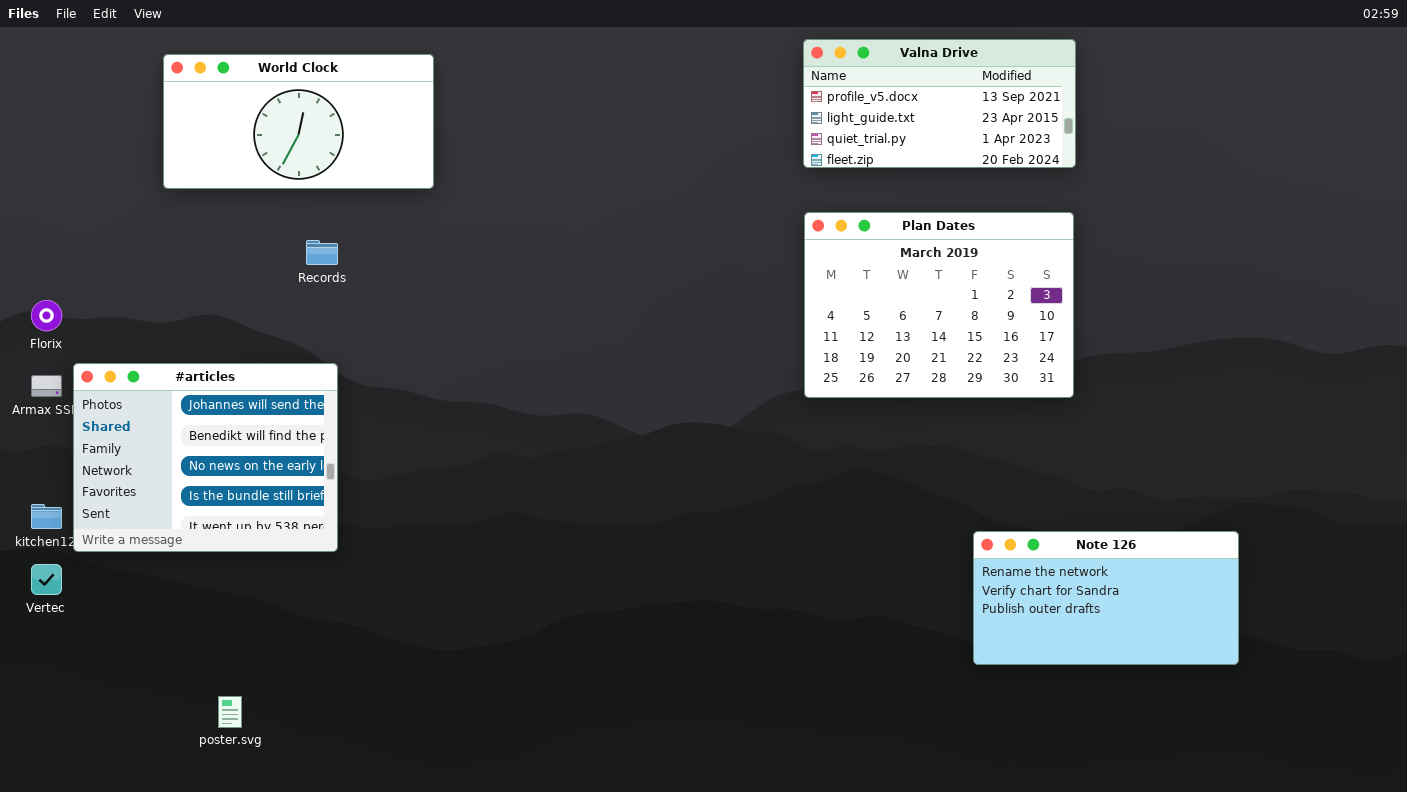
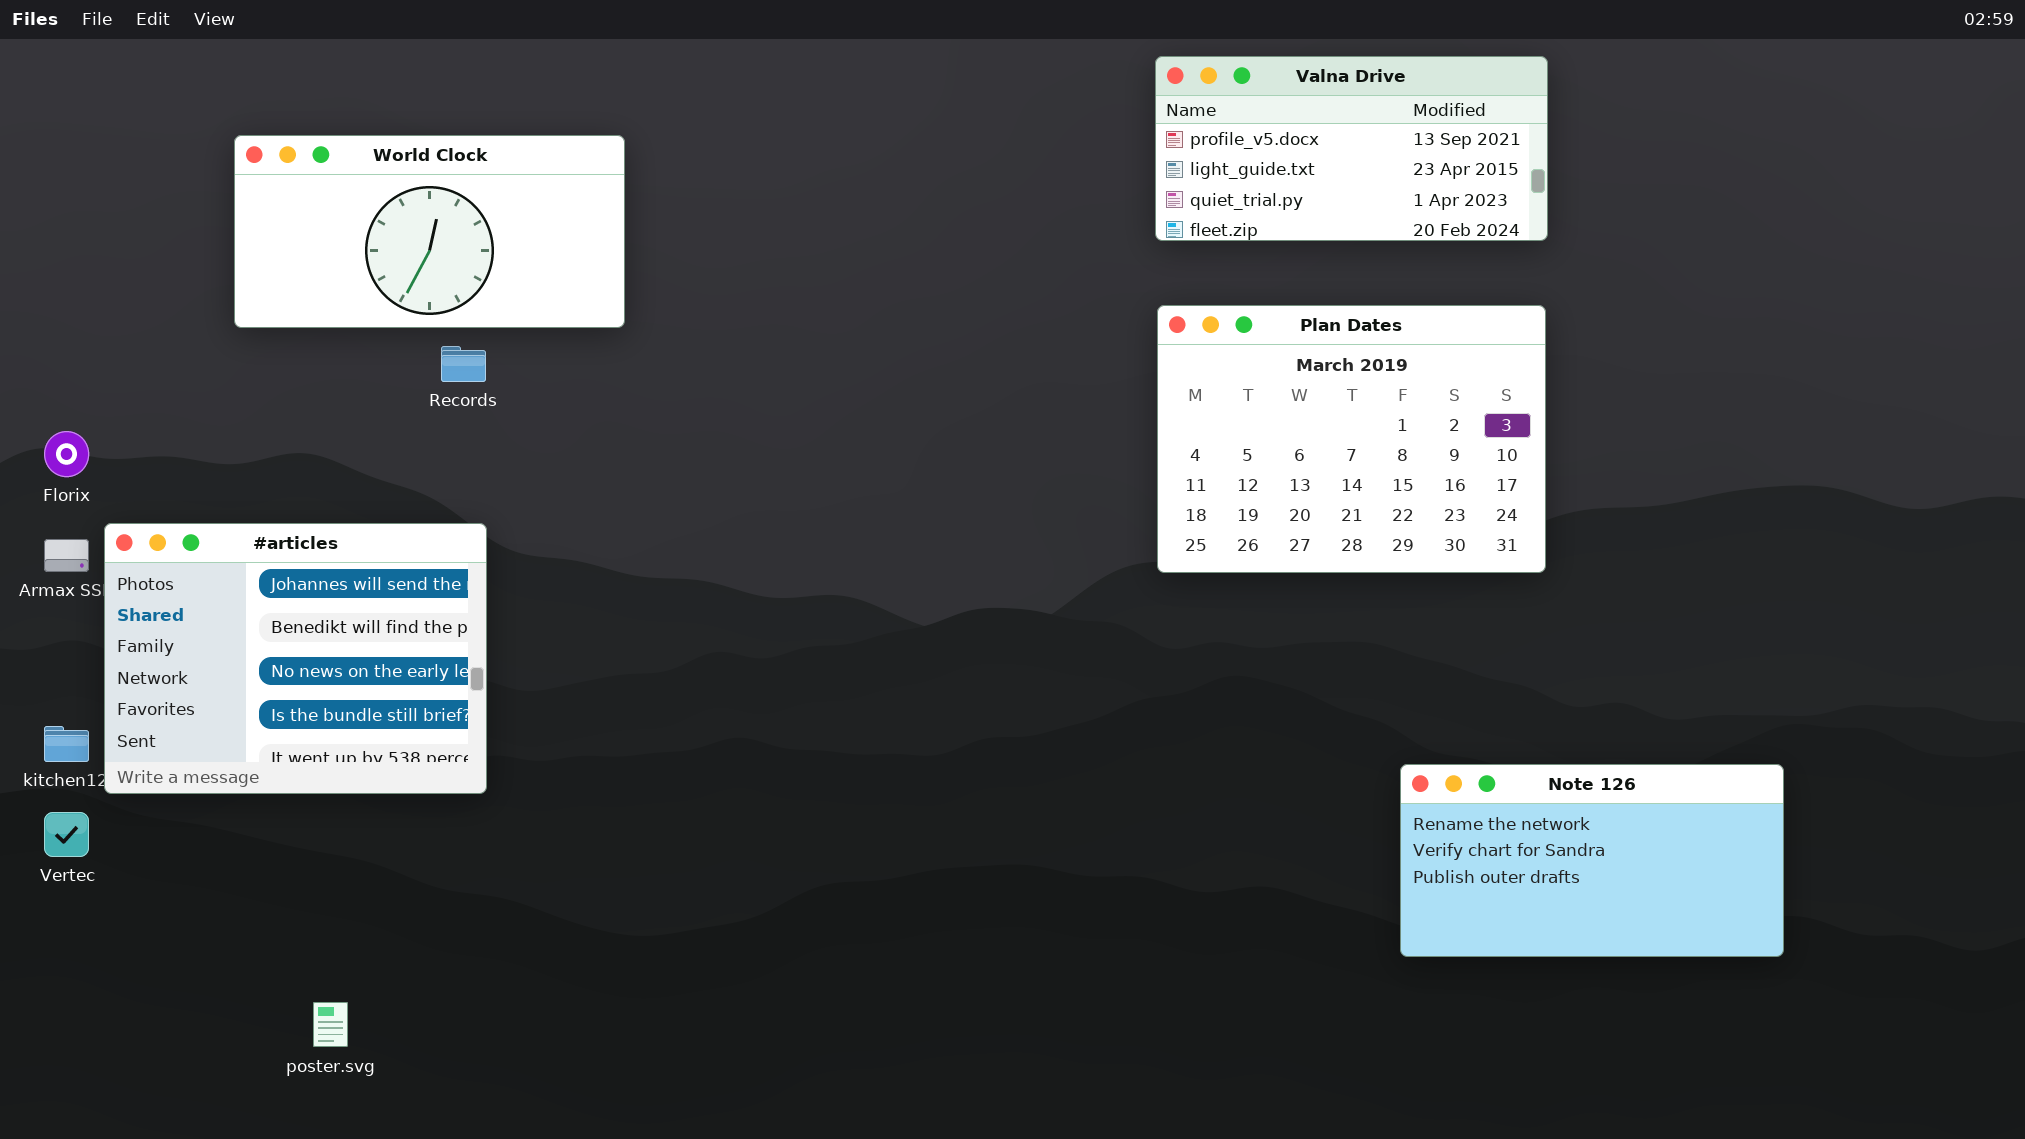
World Clock: [163,54,434,189] -> [234,135,625,328], moved

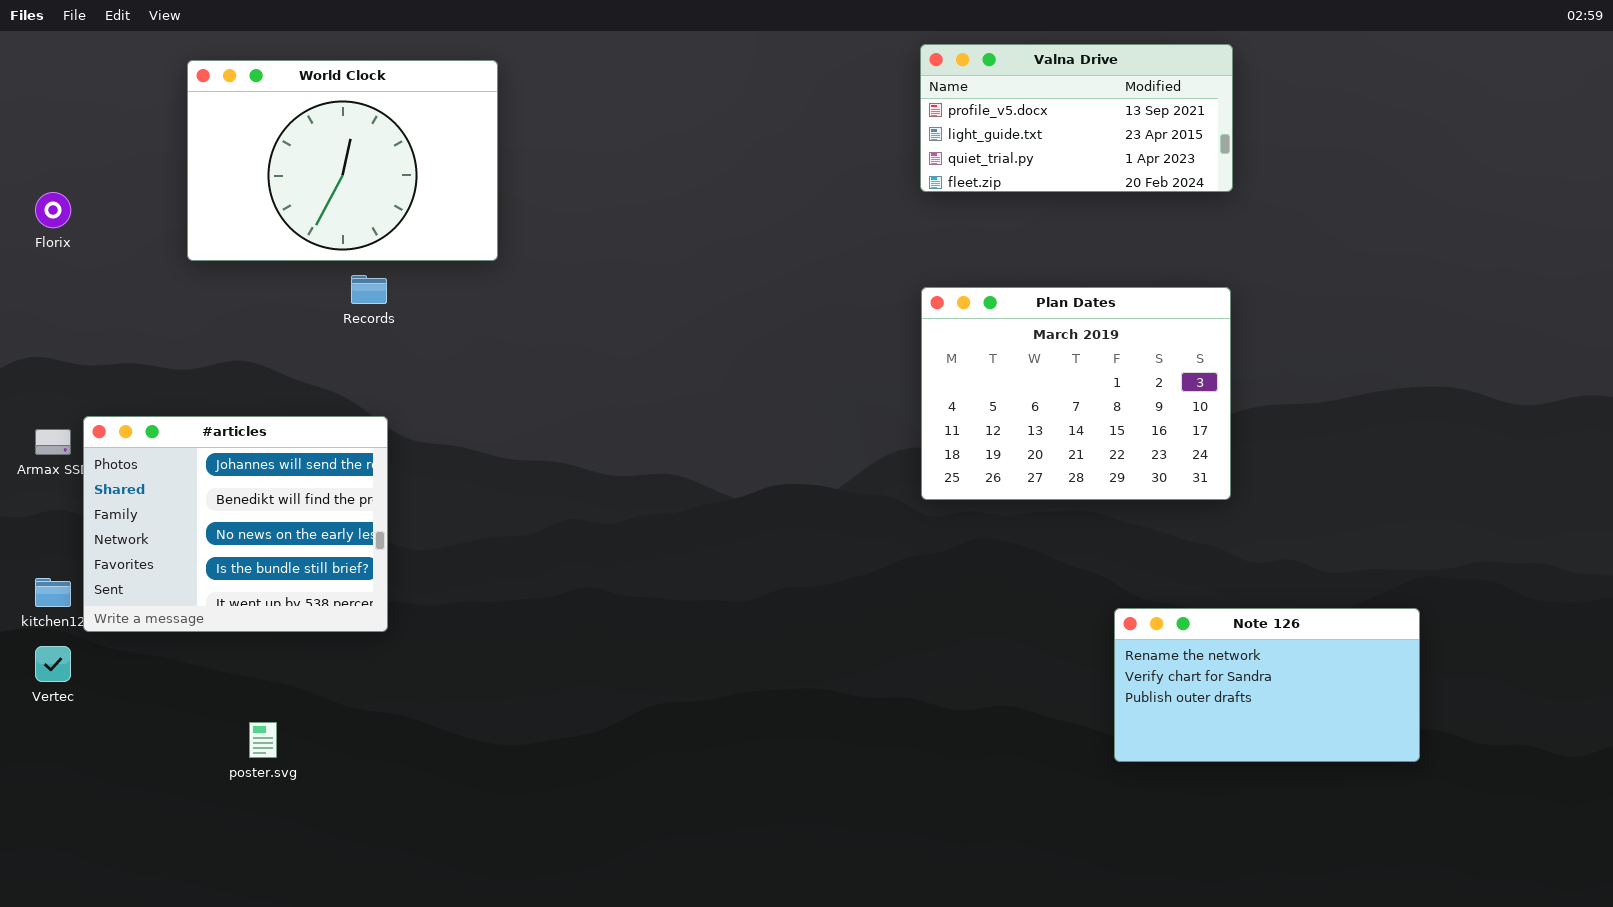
World Clock: [234,135,625,328] -> [187,60,498,261], resized
Plan Dates: [1157,305,1546,573] -> [921,287,1231,500], moved
Florix: [44,431,89,477] -> [35,192,71,228], moved
poster.svg: [313,1002,348,1047] -> [249,722,277,758], moved

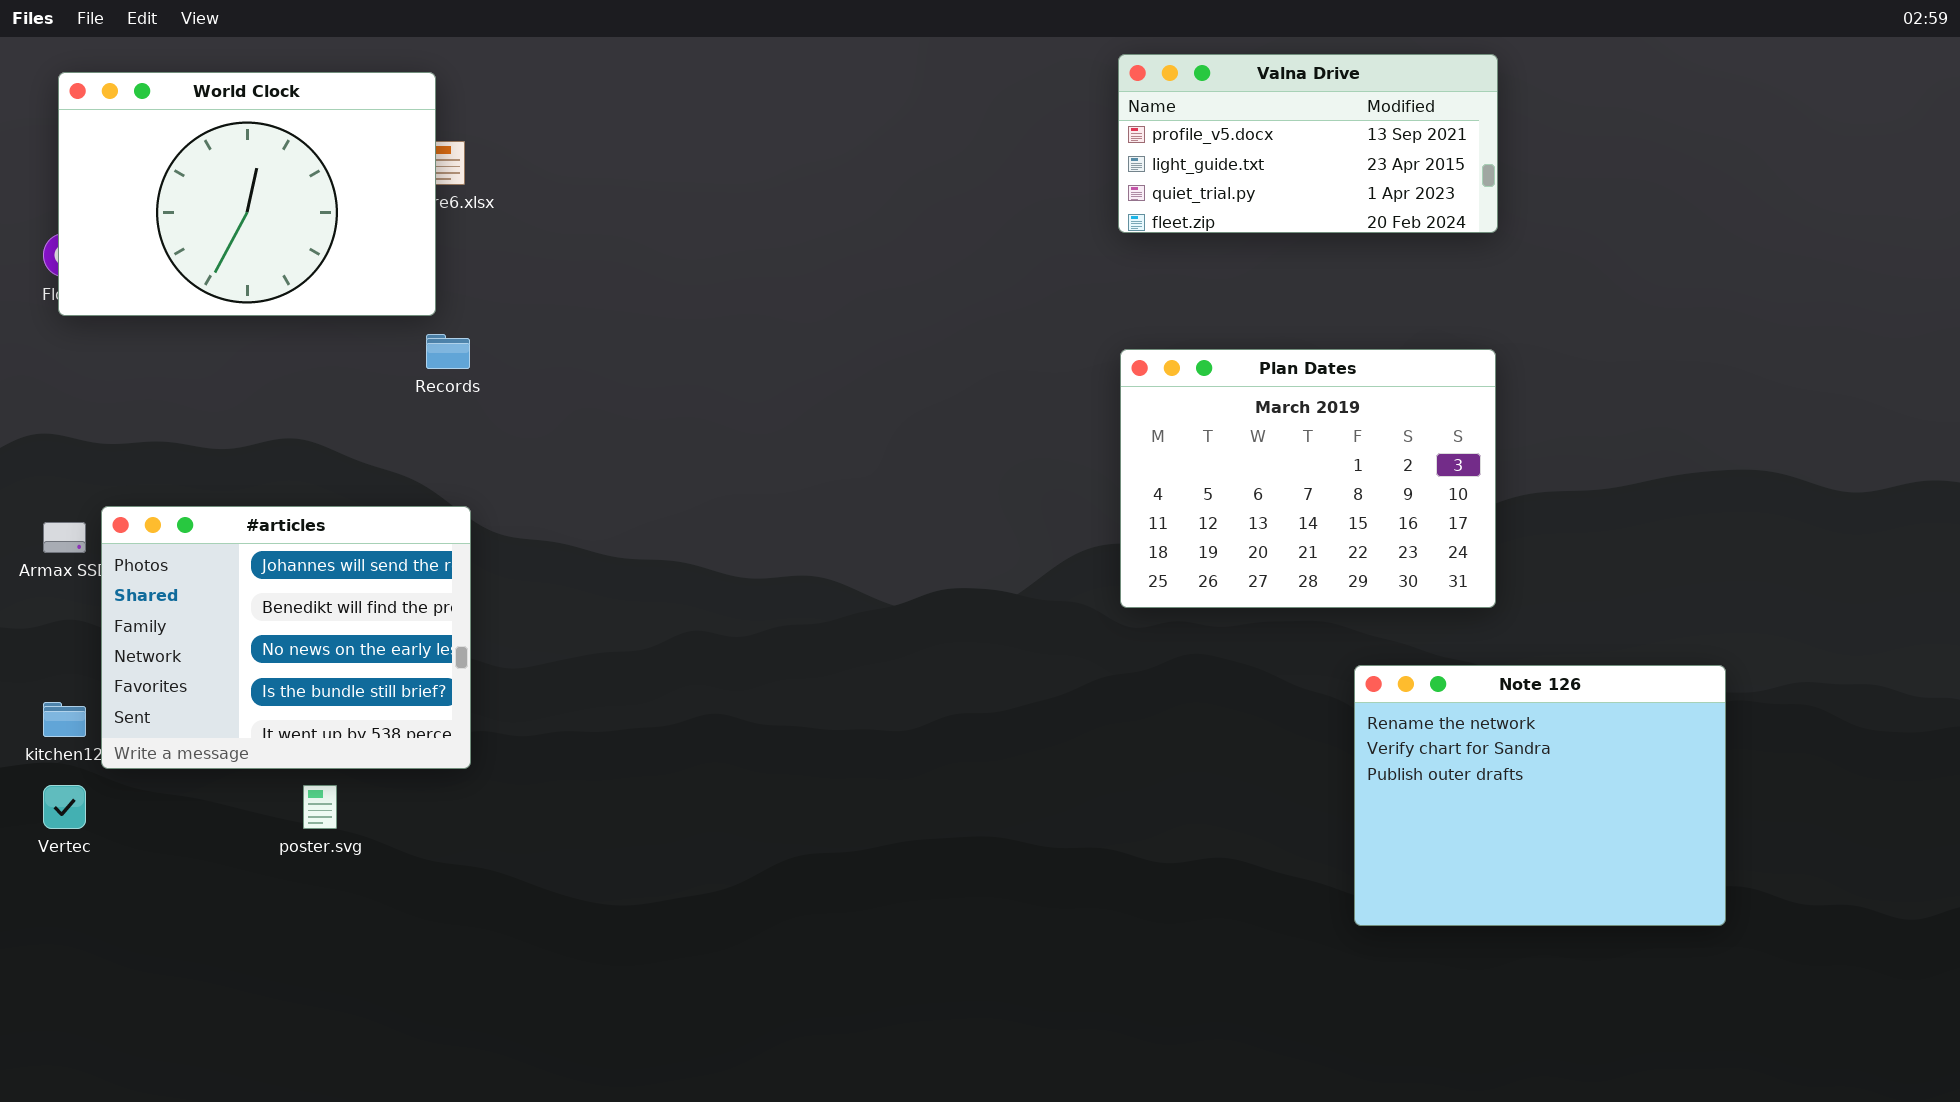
World Clock: [187,60,498,261] -> [58,72,436,316], moved
Note 126: [1114,608,1420,762] -> [1354,665,1726,926], resized
poster.svg: [249,722,277,758] -> [303,785,337,829], moved

